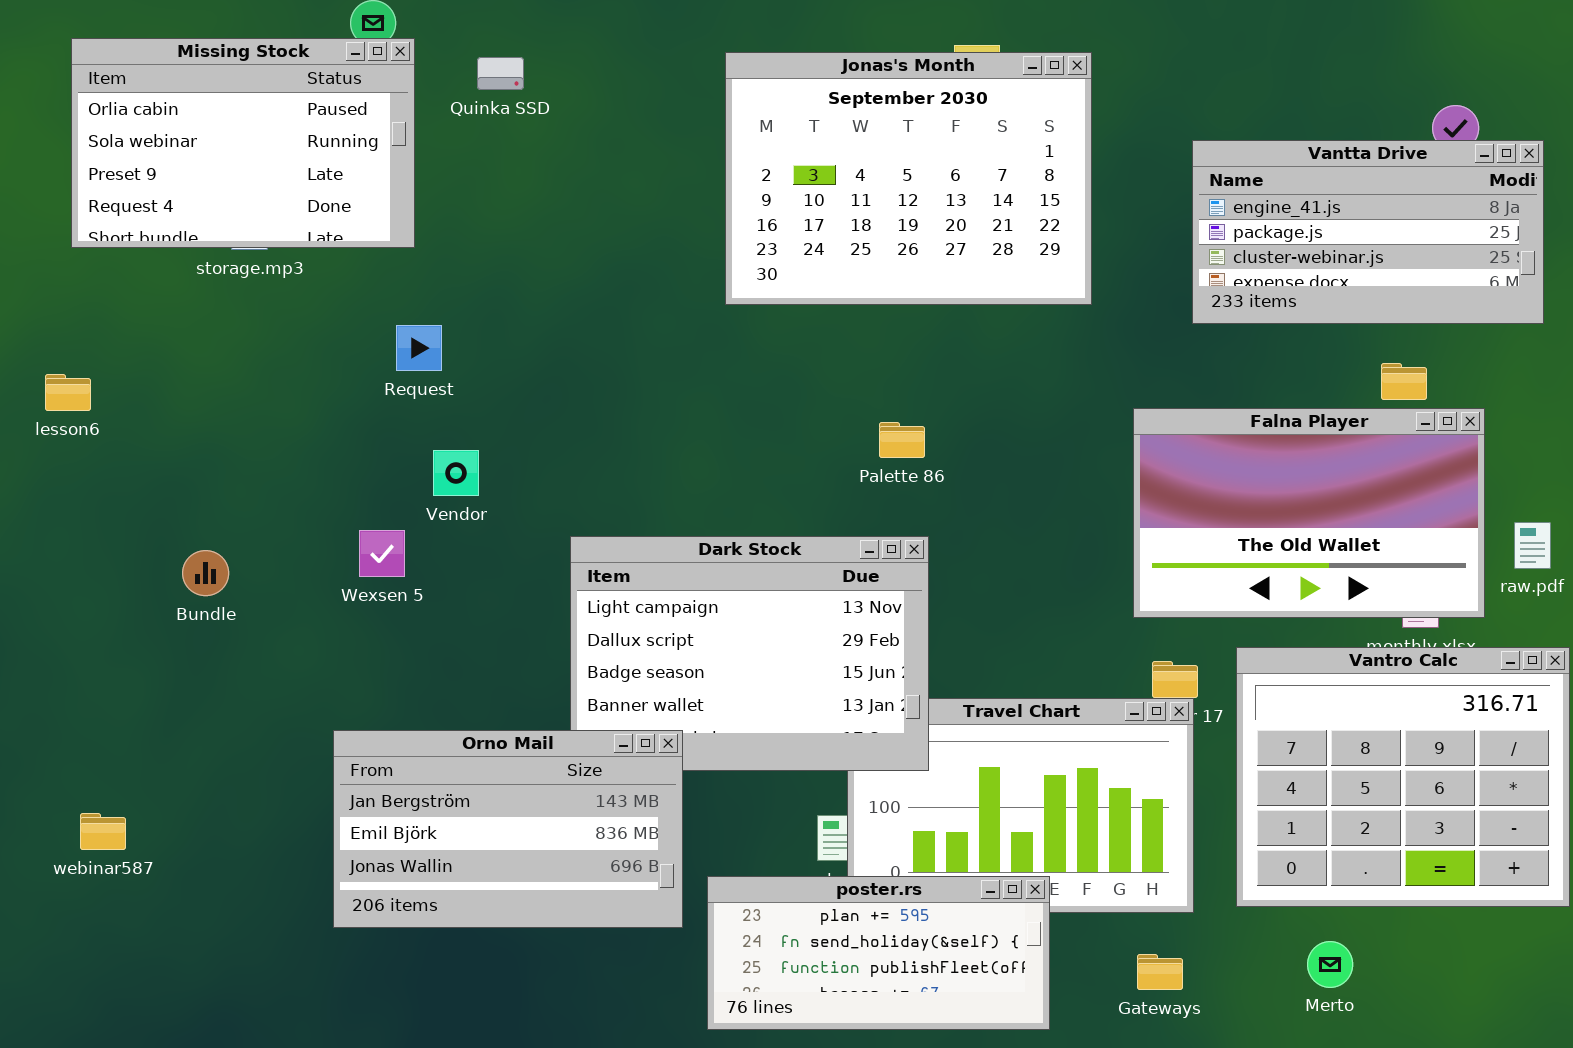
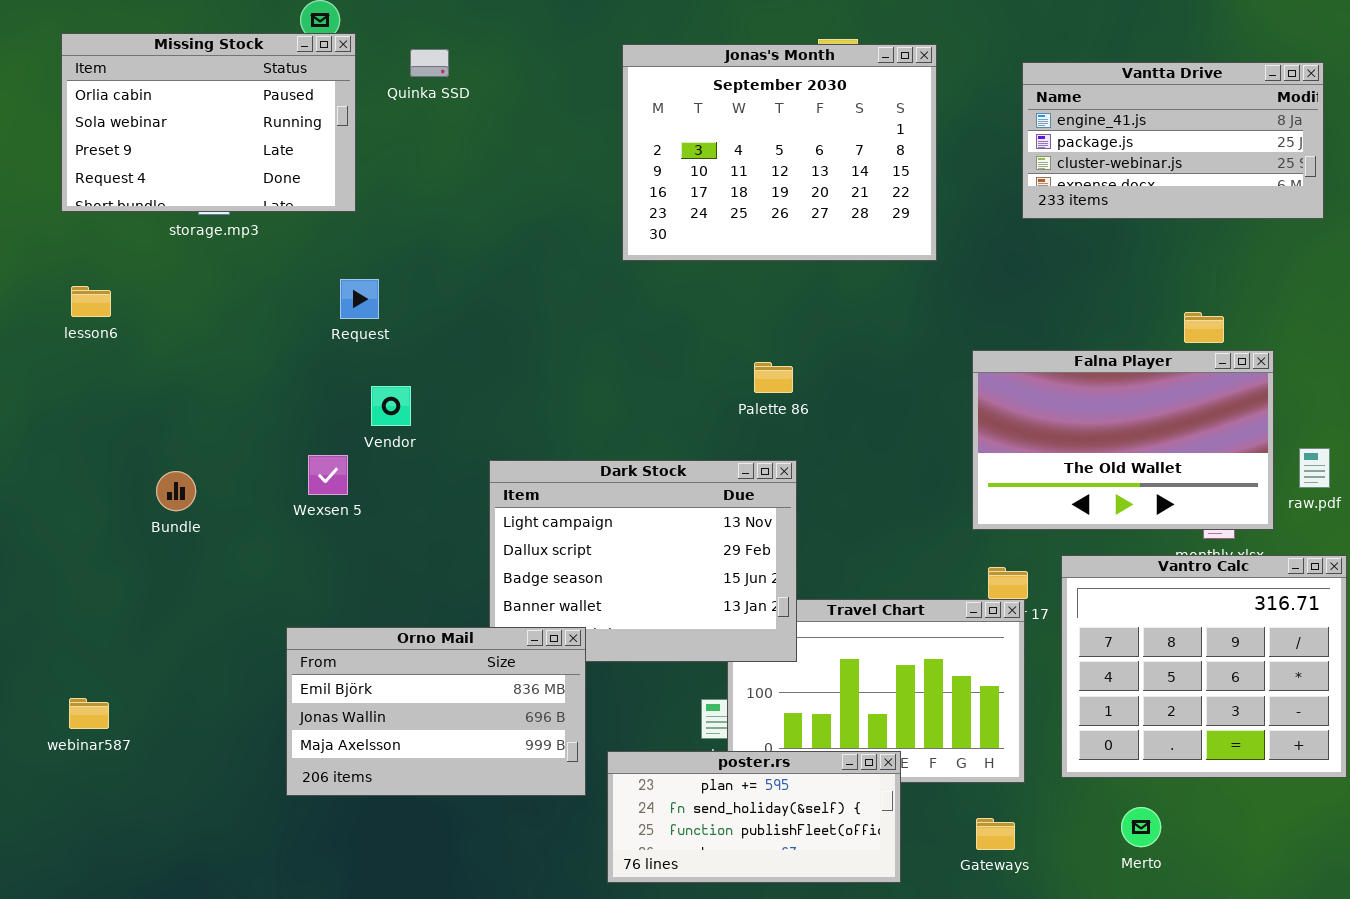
Vantta Drive: [1192,140,1544,324] -> [1022,62,1324,219], moved
lesson6: [45,374,91,411] -> [71,286,111,317], moved
Orno Mail: [333,730,683,928] -> [286,627,586,796], scrolled down 1 row

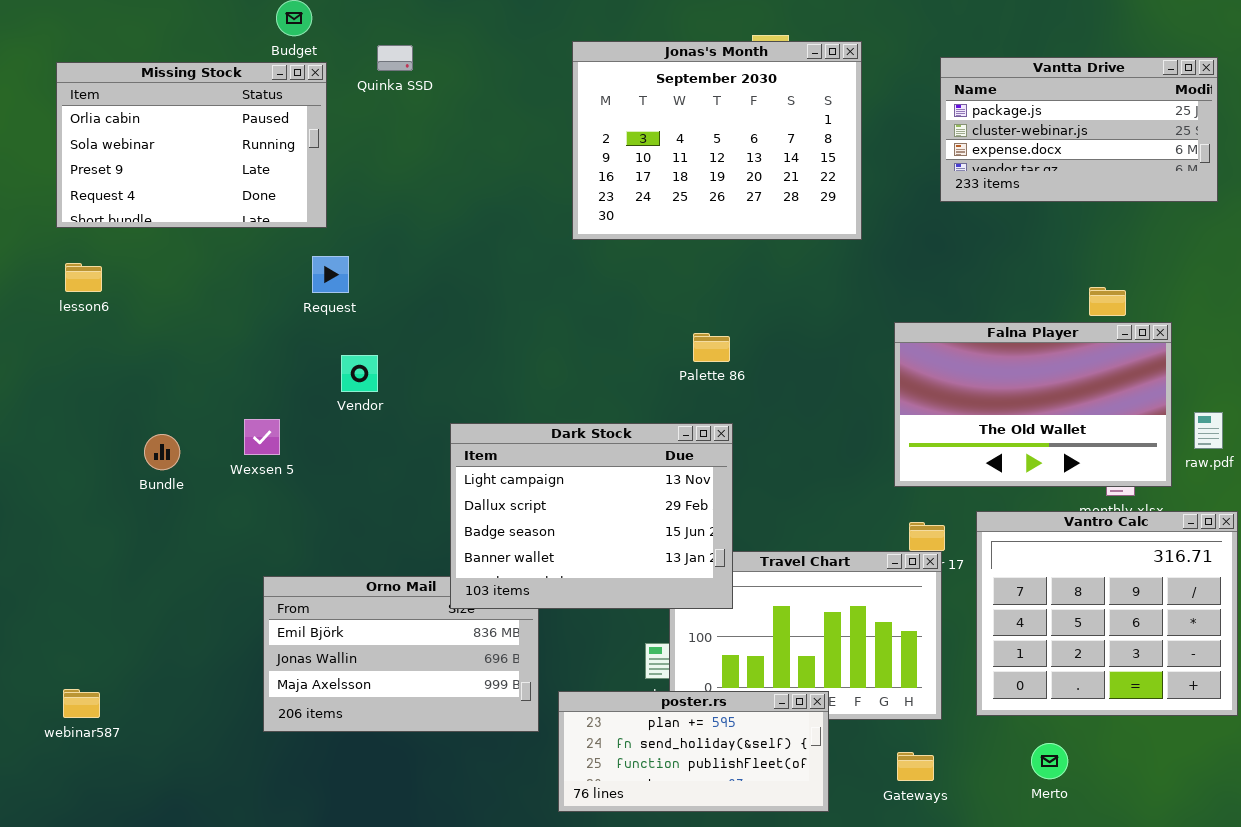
Missing Stock: [61,33,356,212] -> [56,62,327,228], moved
Vantta Drive: [1022,62,1324,219] -> [940,57,1218,202], scrolled down 1 row
Wexsen 5: [308,455,348,495] -> [244,419,280,455], moved
Dark Stock: [489,460,797,662] -> [450,423,733,609], raised
webinar587: [69,698,109,729] -> [63,689,100,718], moved

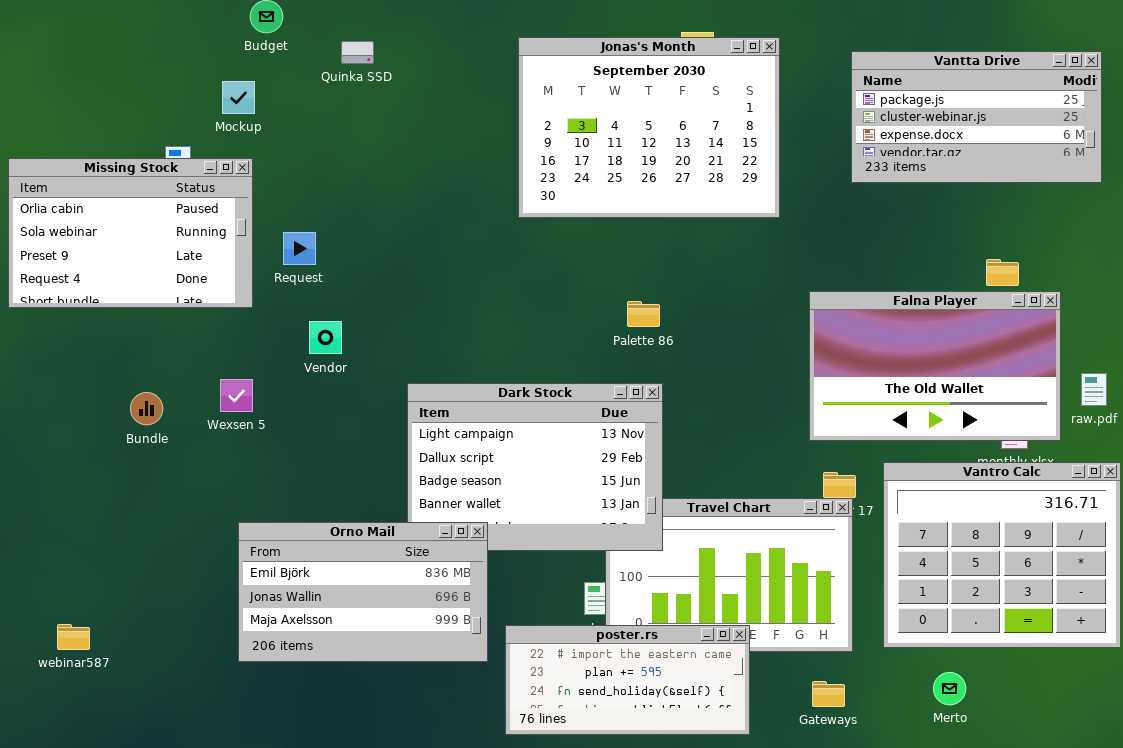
Missing Stock: [56,62,327,228] -> [8,158,253,308], moved
Orno Mail: [263,576,539,732] -> [238,522,488,662], raised
poster.rs: [558,691,829,812] -> [505,625,750,735], scrolled up 1 row

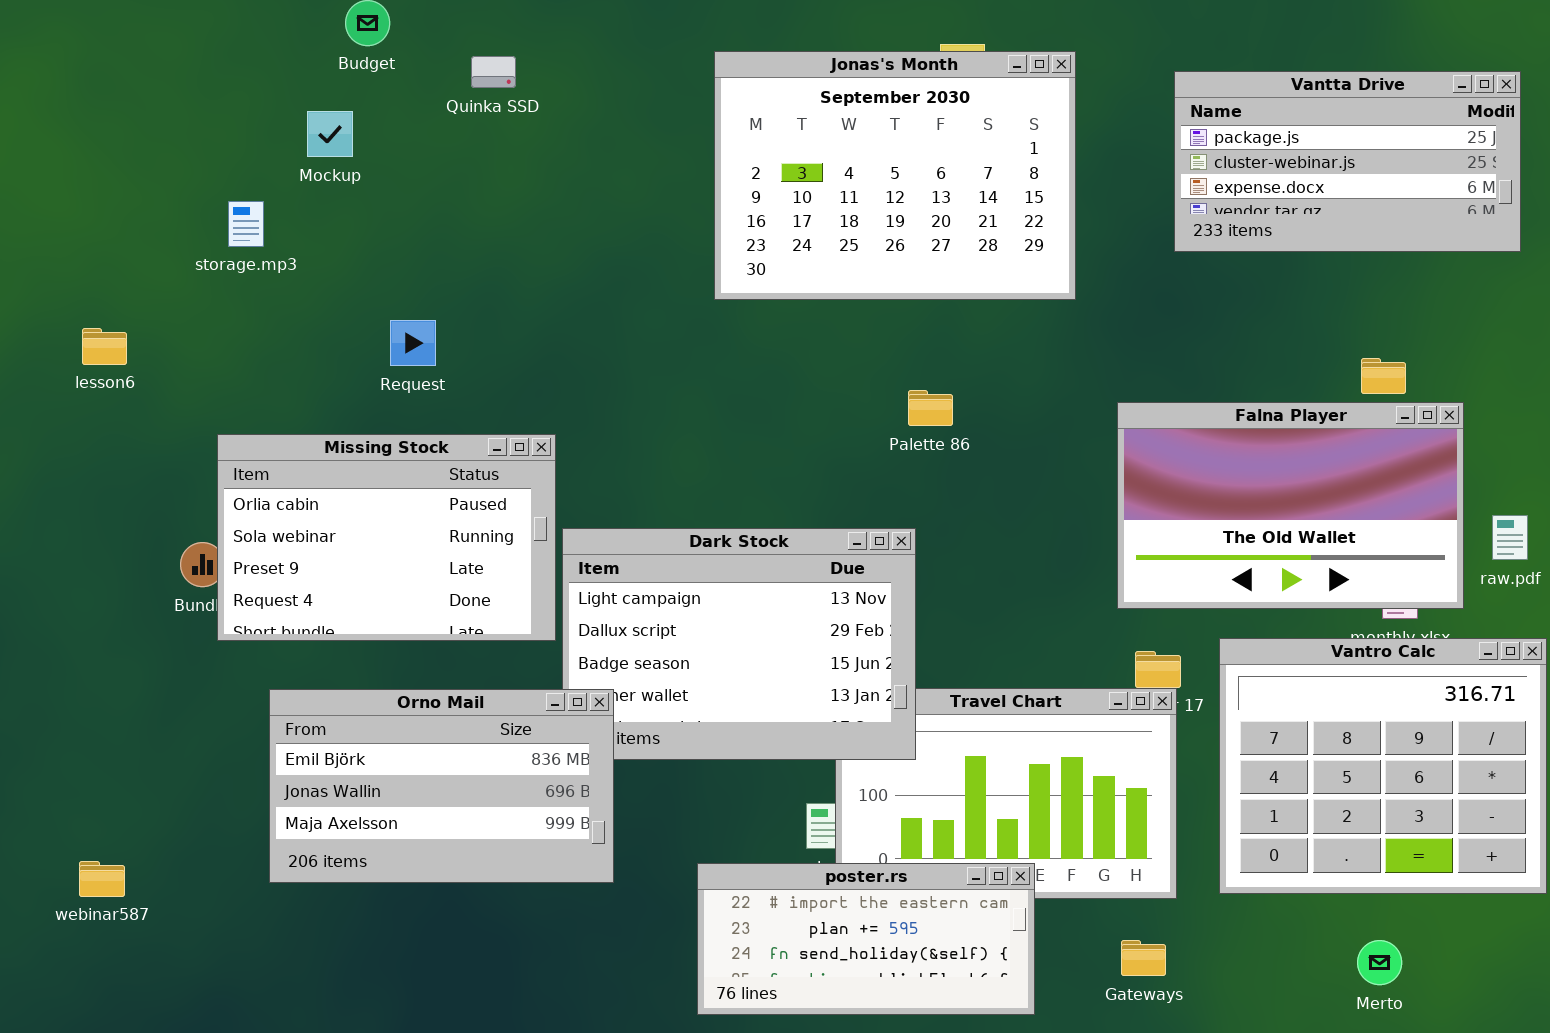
Missing Stock: [8,158,253,308] -> [217,434,556,641], moved
Palette 86: [627,301,660,327] -> [908,390,953,426], moved
Orno Mail: [238,522,488,662] -> [269,689,614,883], moved
Merto: [933,672,966,705] -> [1357,940,1402,985], moved

